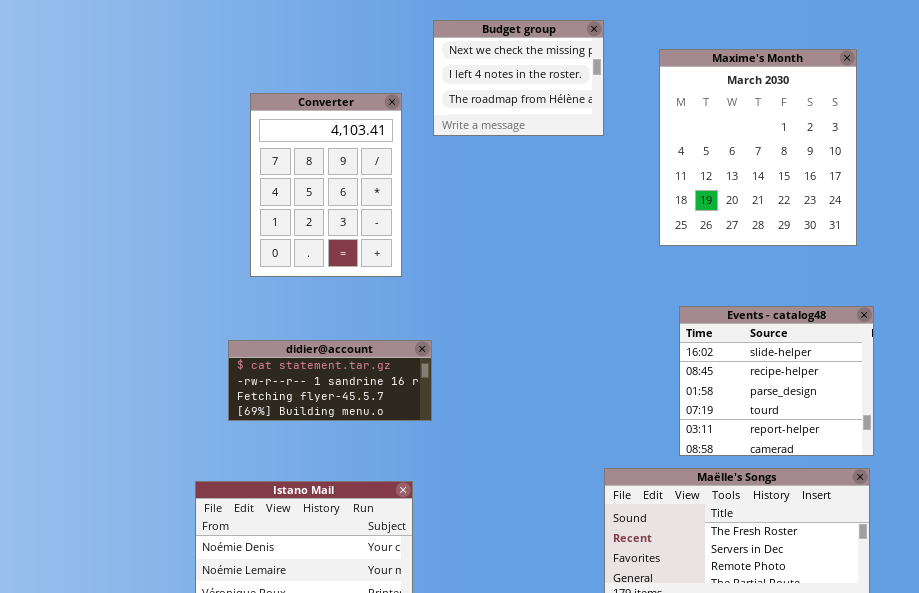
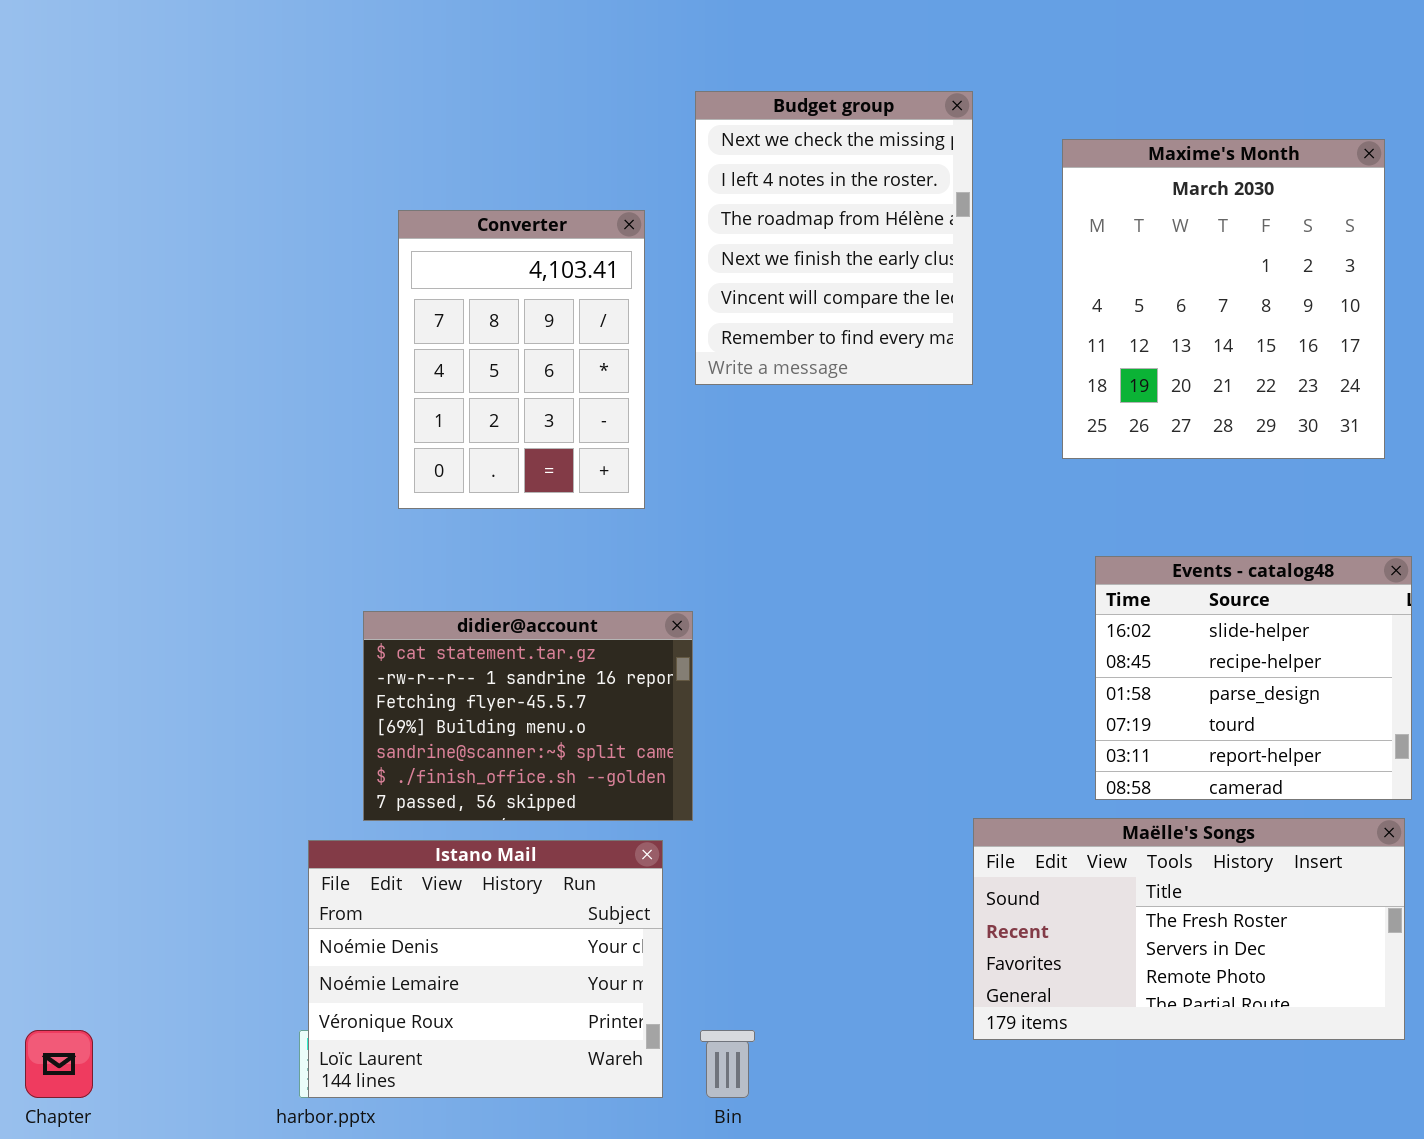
Budget group: [433,20,604,136] -> [695,91,973,385], resized
didier@account: [228,340,432,421] -> [363,611,693,821], resized

